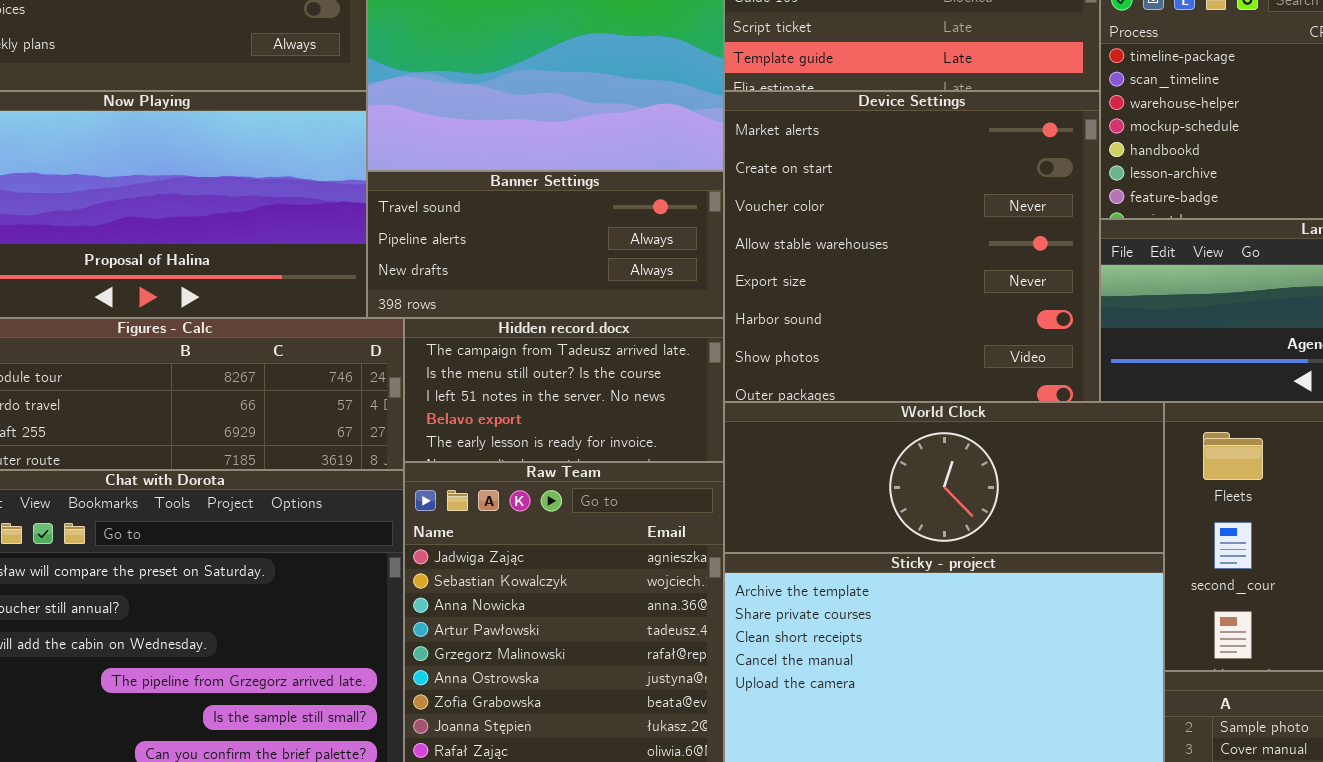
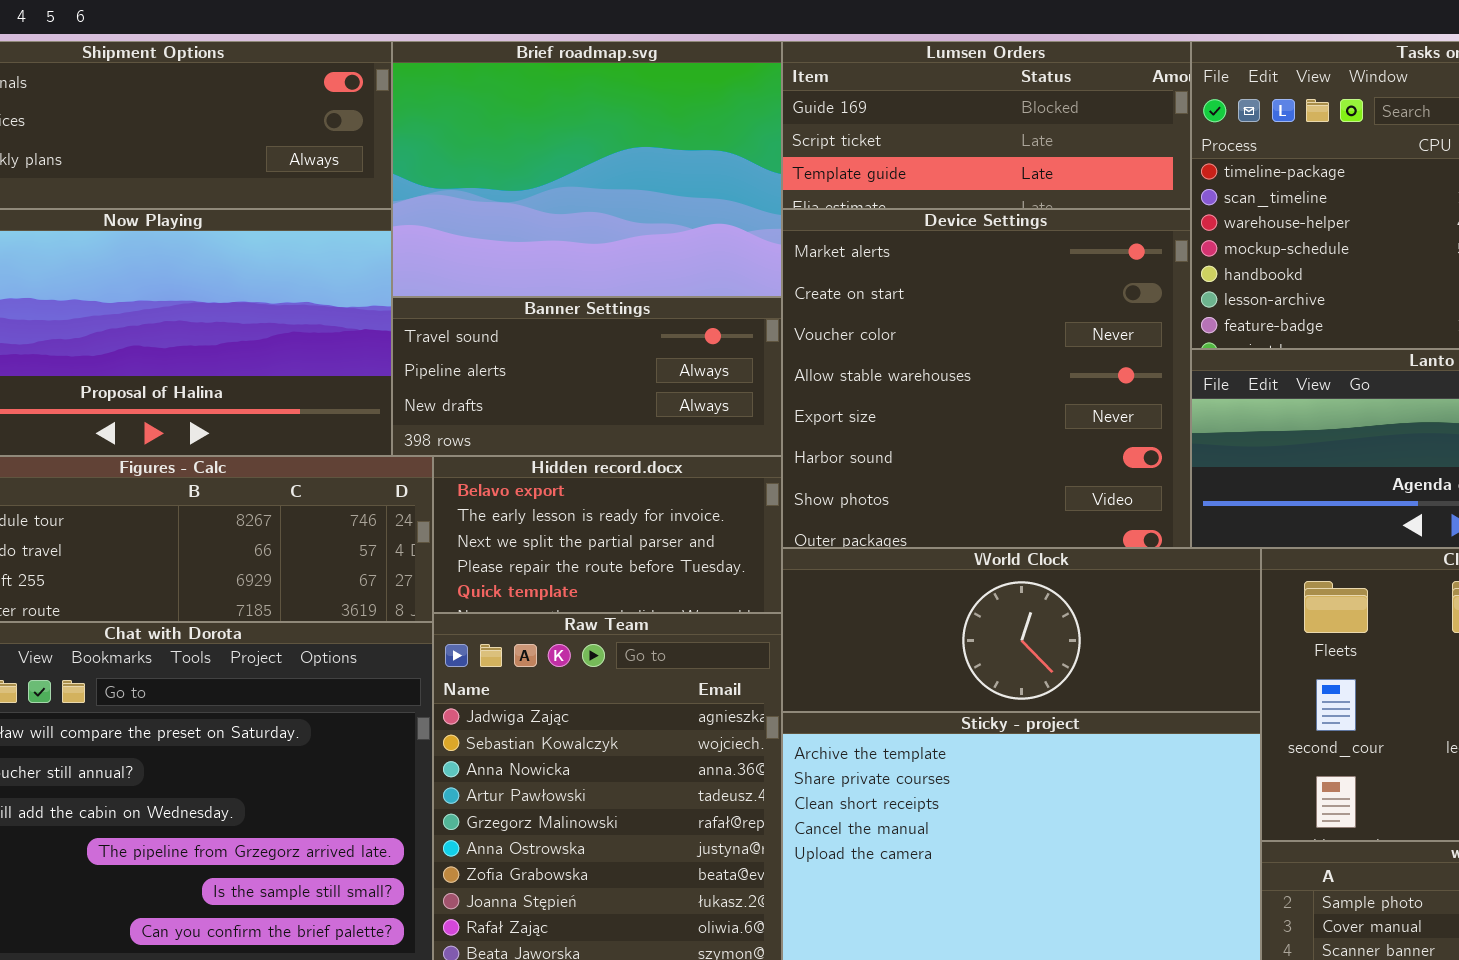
Hidden record.docx: [404,318,724,462] -> [433,456,782,613], scrolled down 3 rows

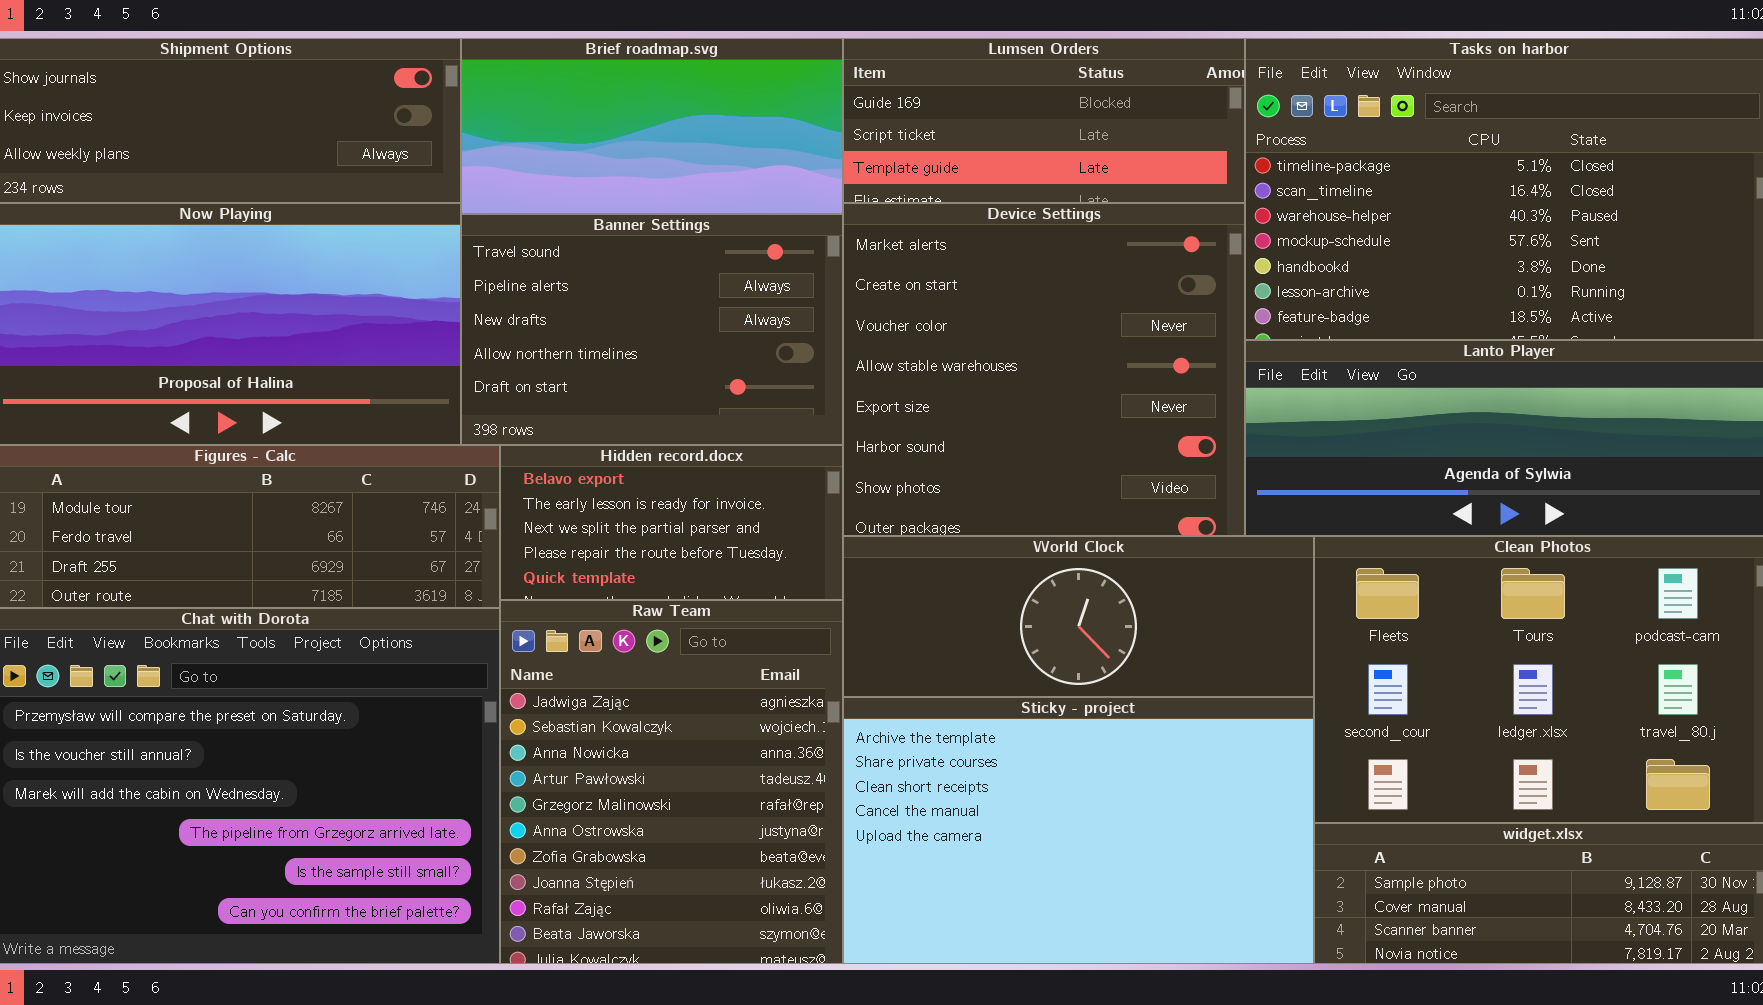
Brief roadmap.svg: [392,41,782,297] -> [461,38,843,214], resized
Banner Settings: [392,297,782,456] -> [461,214,843,445], resized

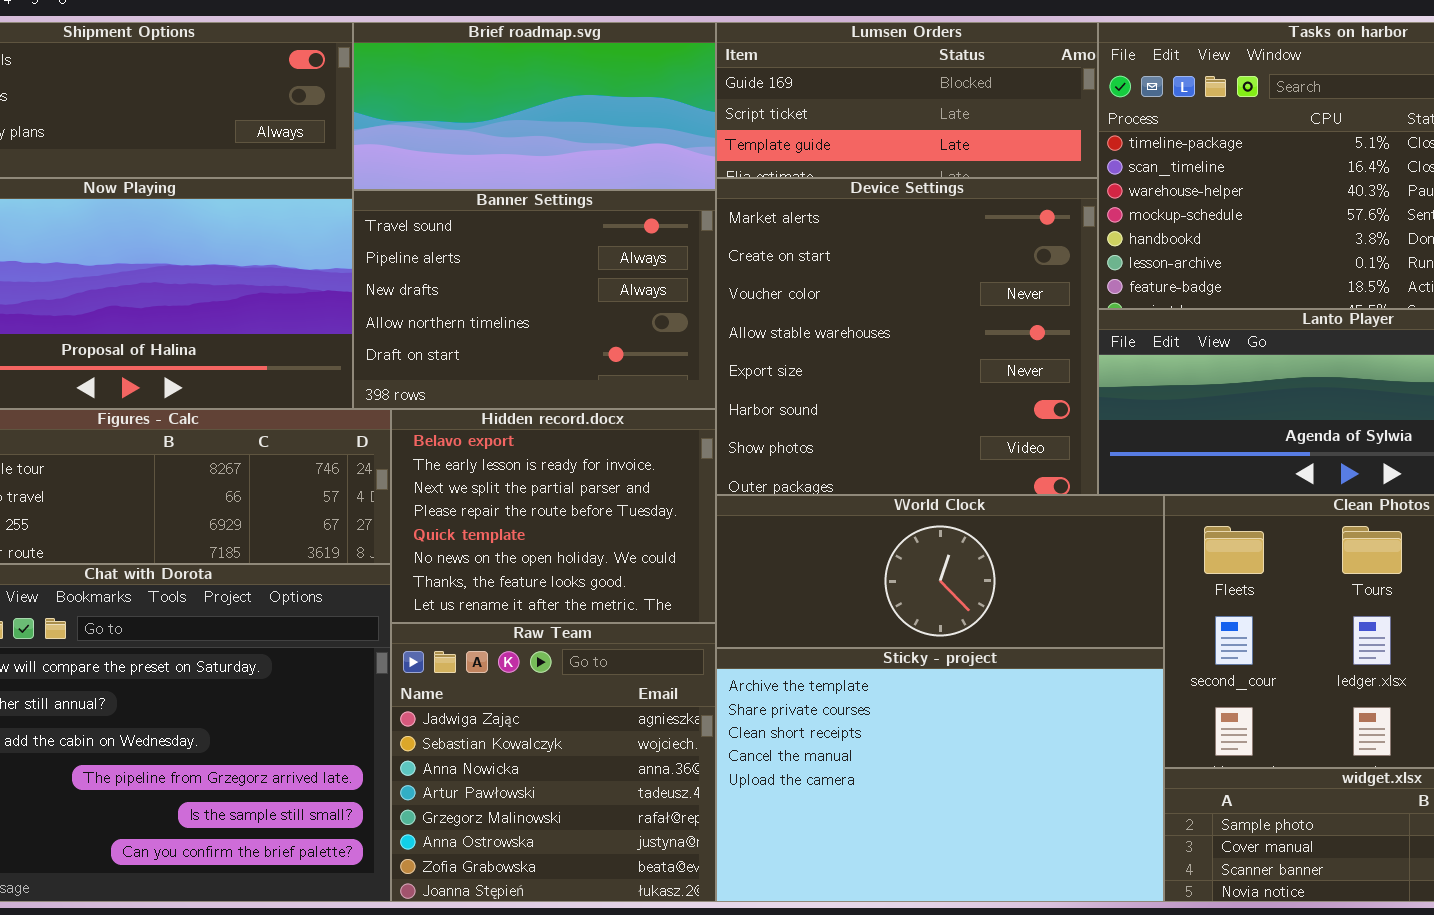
Hidden record.docx: [500,445,843,600] -> [391,409,716,623], resized
Raw Team: [500,600,843,964] -> [391,623,716,902], resized

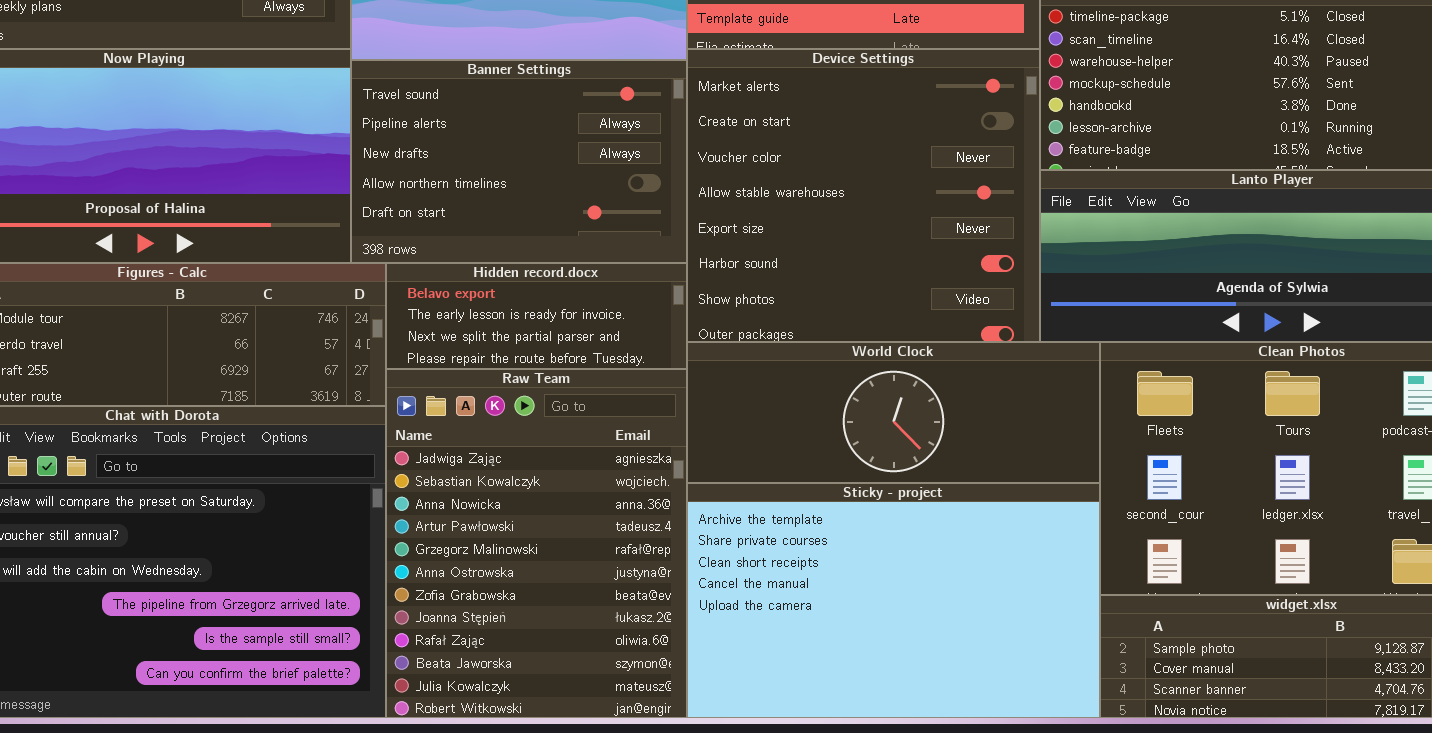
Hidden record.docx: [391,409,716,623] -> [386,263,687,369], resized
Raw Team: [391,623,716,902] -> [386,369,687,718], resized

